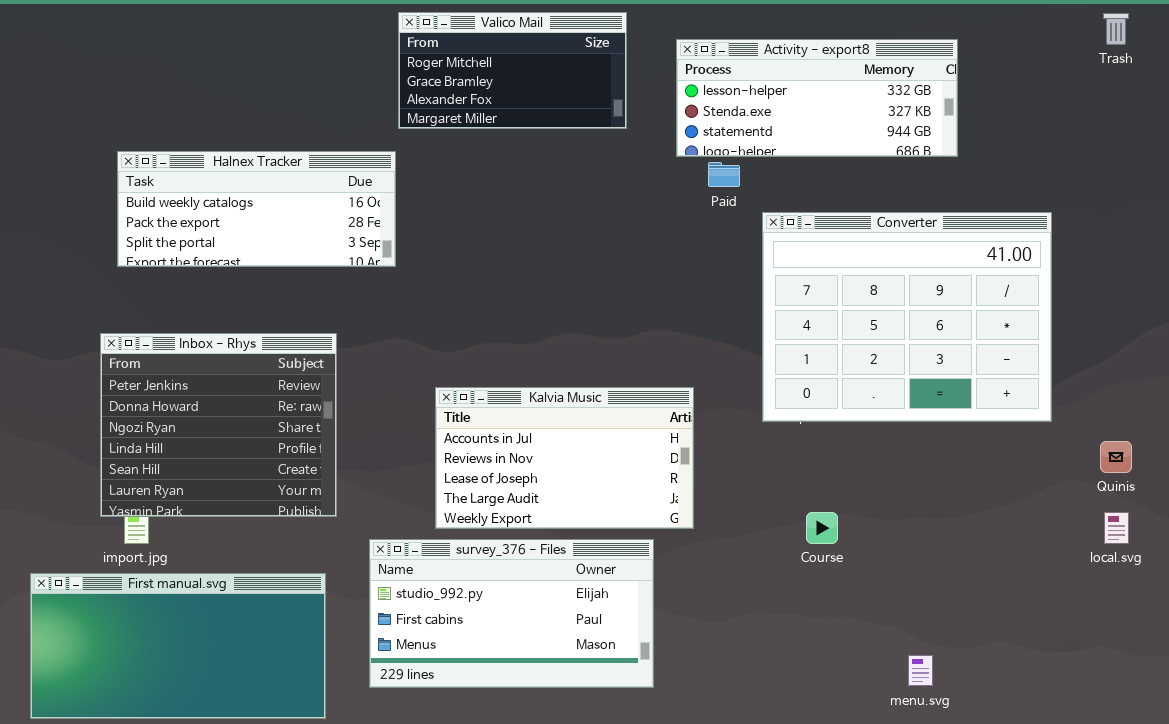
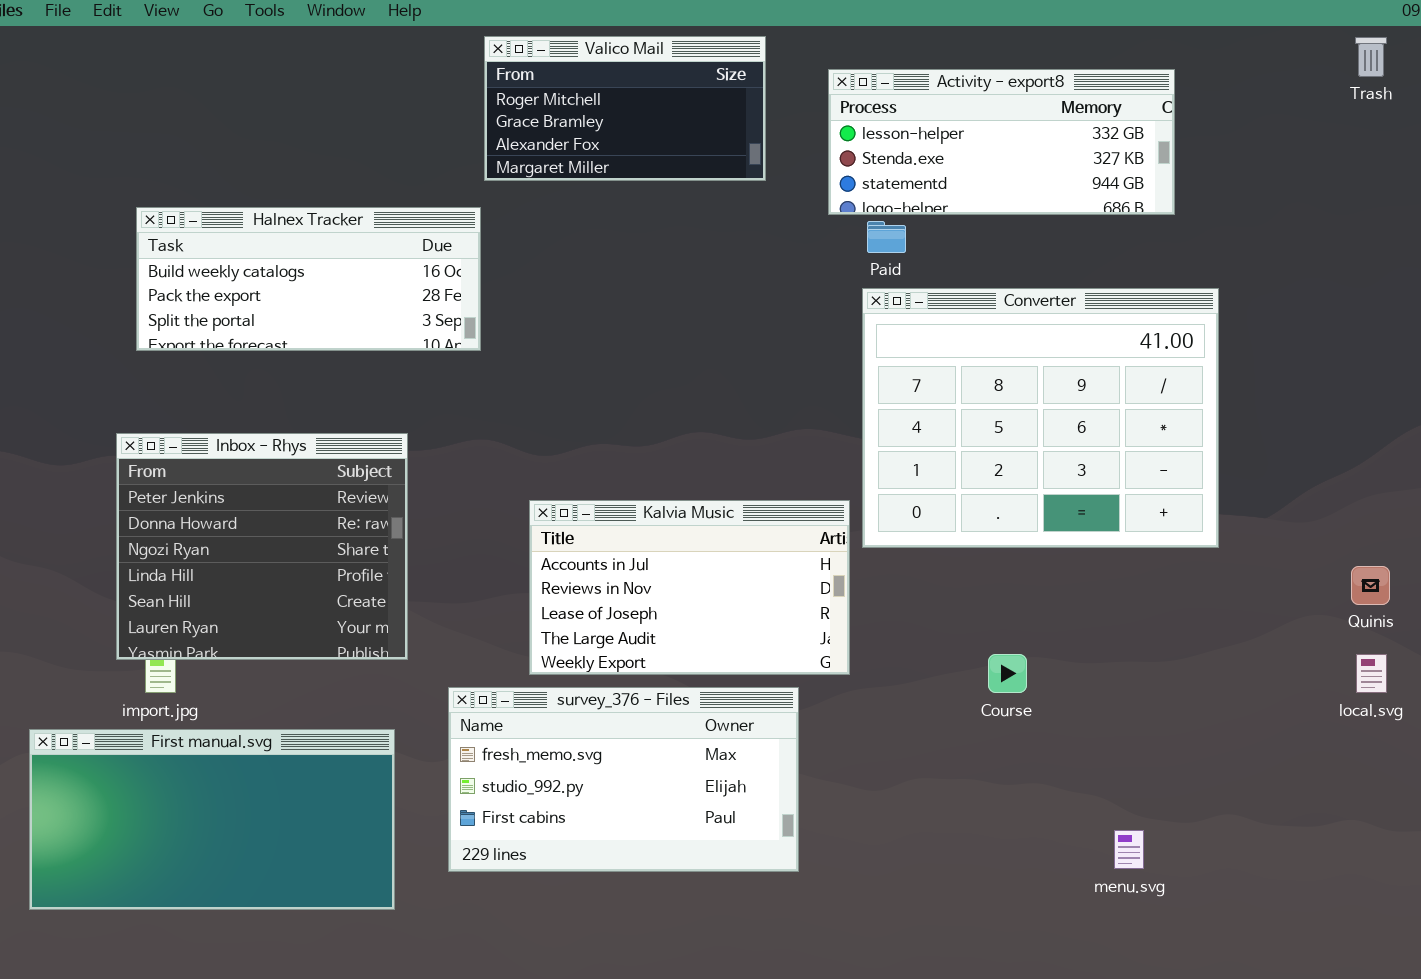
Converter: [762,212,1052,422] -> [862,288,1219,548], moved
survey_376 - Files: [369,539,654,688] -> [448,687,799,872], scrolled up 1 row

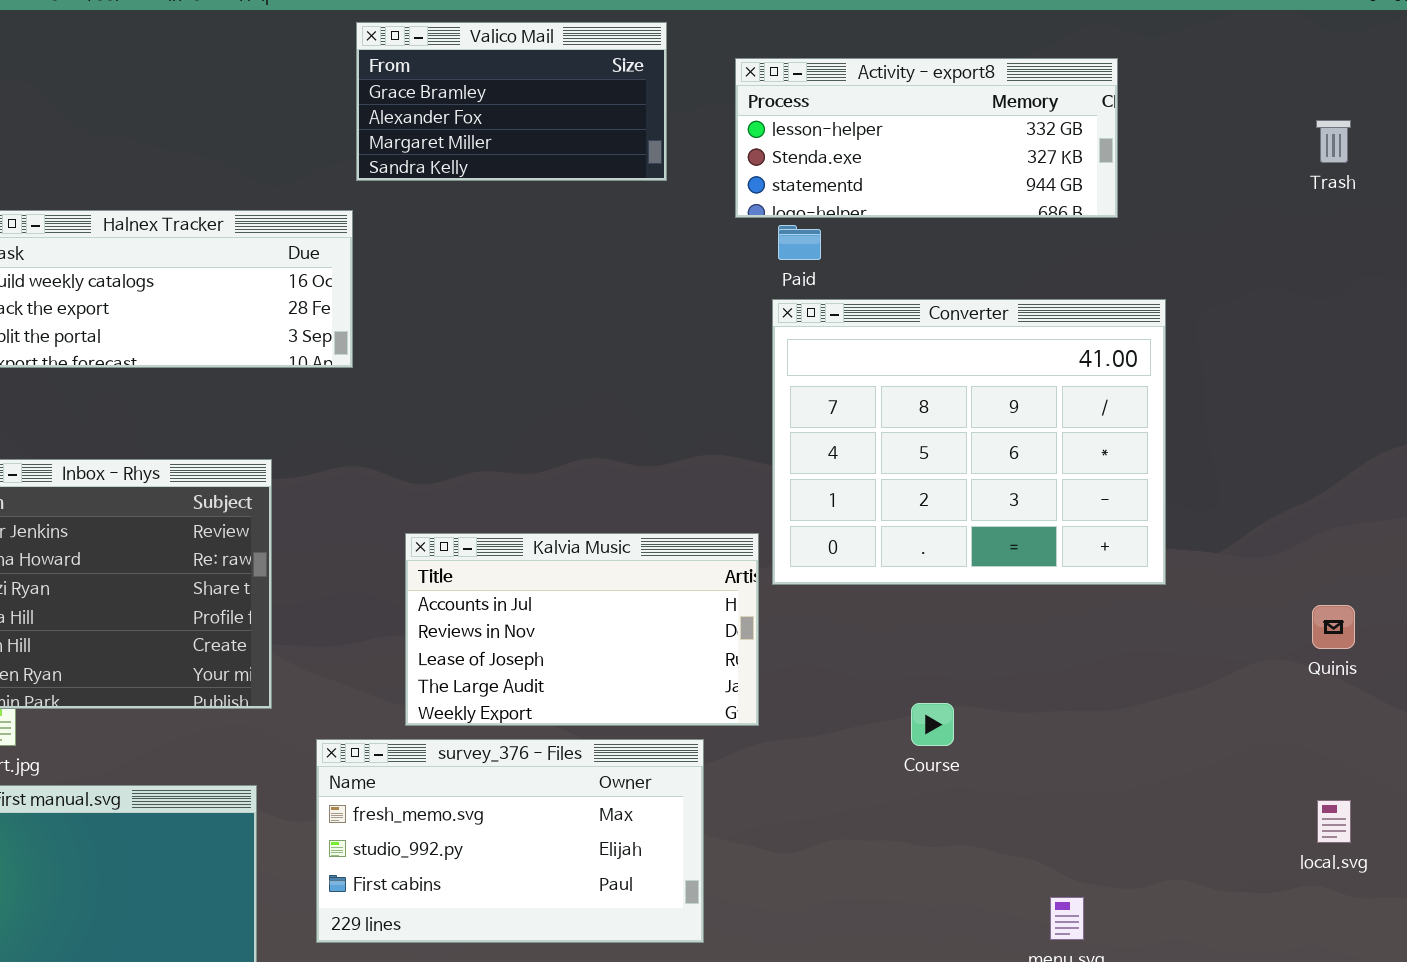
Valico Mail: [484,36,766,181] -> [356,22,667,181], scrolled down 1 row
Trash: [1355,37,1387,77] -> [1316,120,1351,163], moved
local.svg: [1356,654,1387,693] -> [1317,800,1351,843], moved

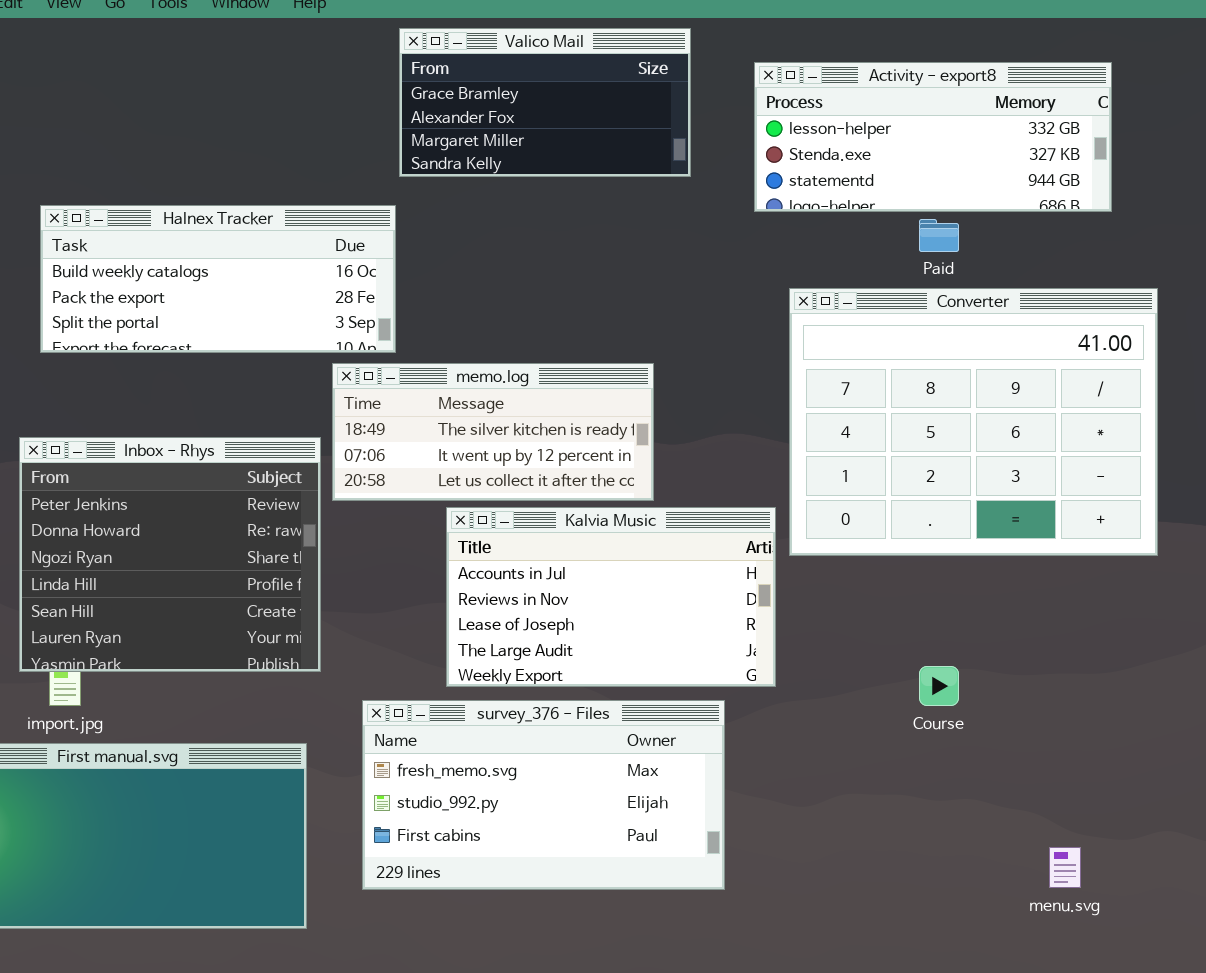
Paid: [778,225,821,260] -> [919,219,959,252], moved
memo.log: none -> [332,363,654,501], opened

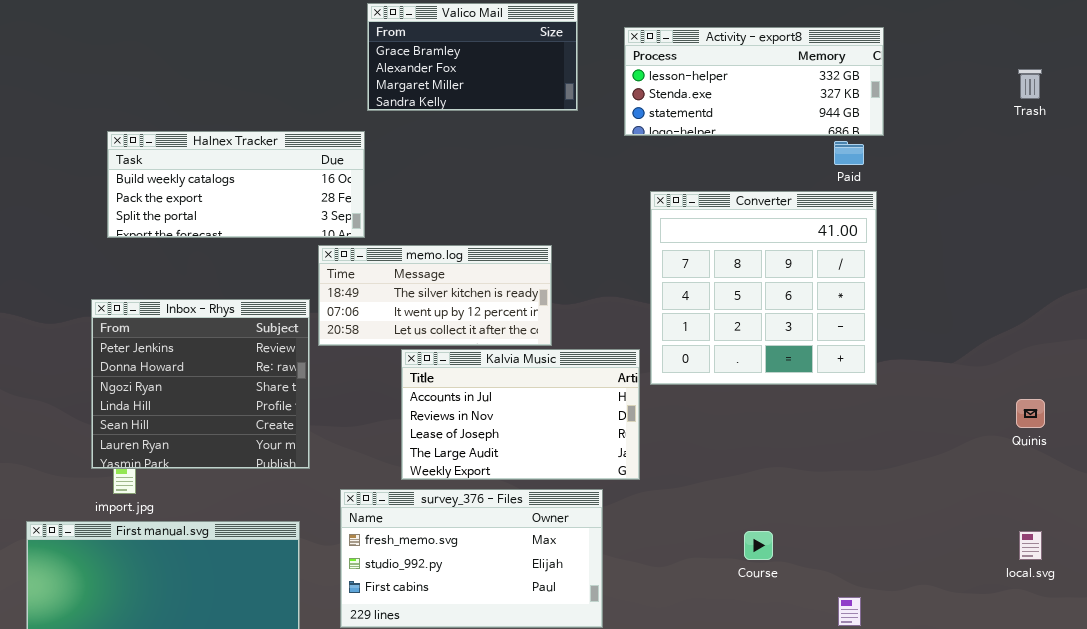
Paid: [919,219,959,252] -> [834,141,864,165], moved
Converter: [789,288,1158,556] -> [650,191,877,385], resized
Course: [919,666,959,706] -> [744,531,773,560], moved

